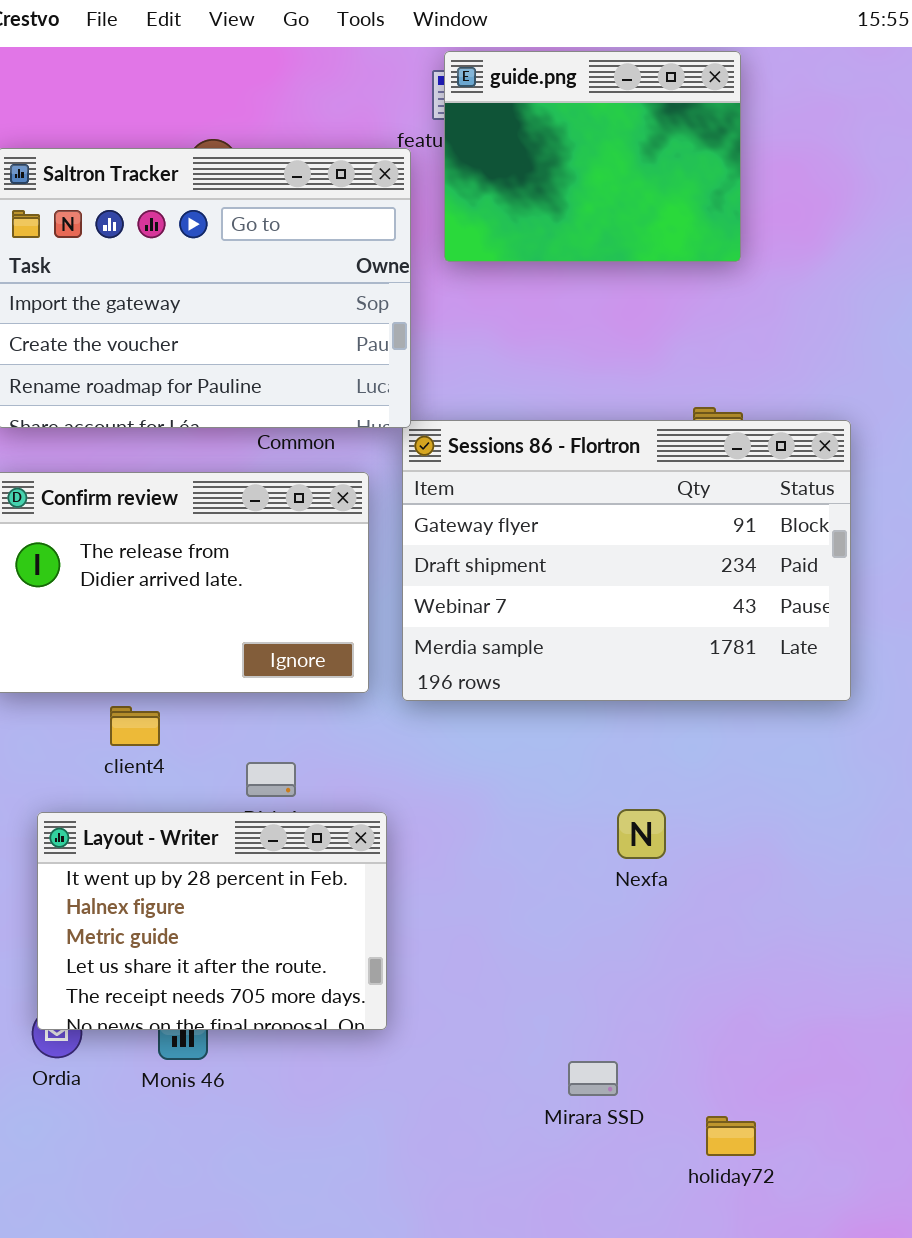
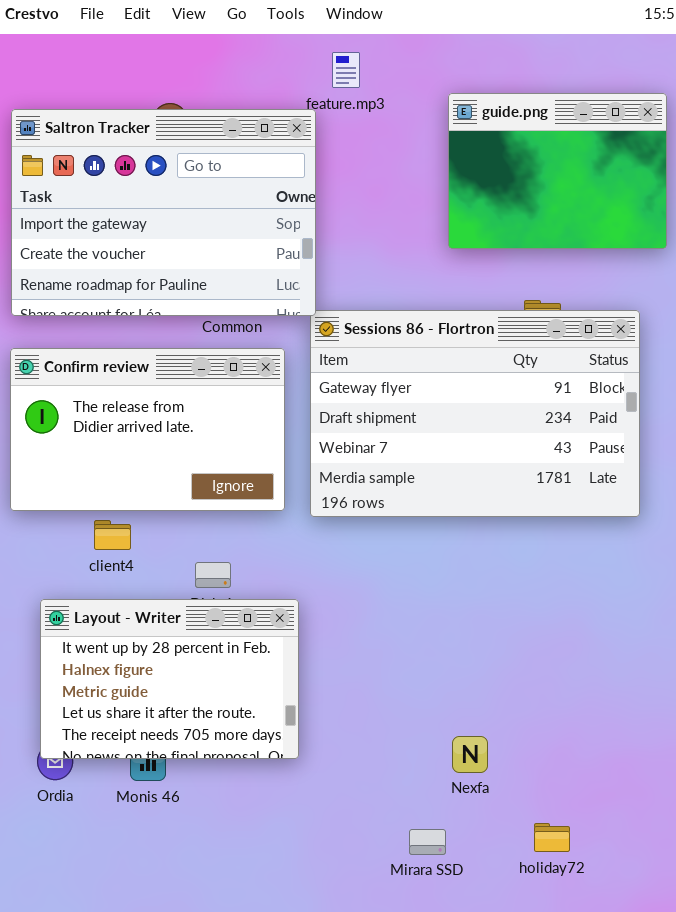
guide.png: [444,51,741,262] -> [448,93,667,249], moved
Nexfa: [617,809,666,859] -> [452,736,488,773], moved
Mirara SSD: [568,1061,618,1096] -> [409,829,446,855], moved

